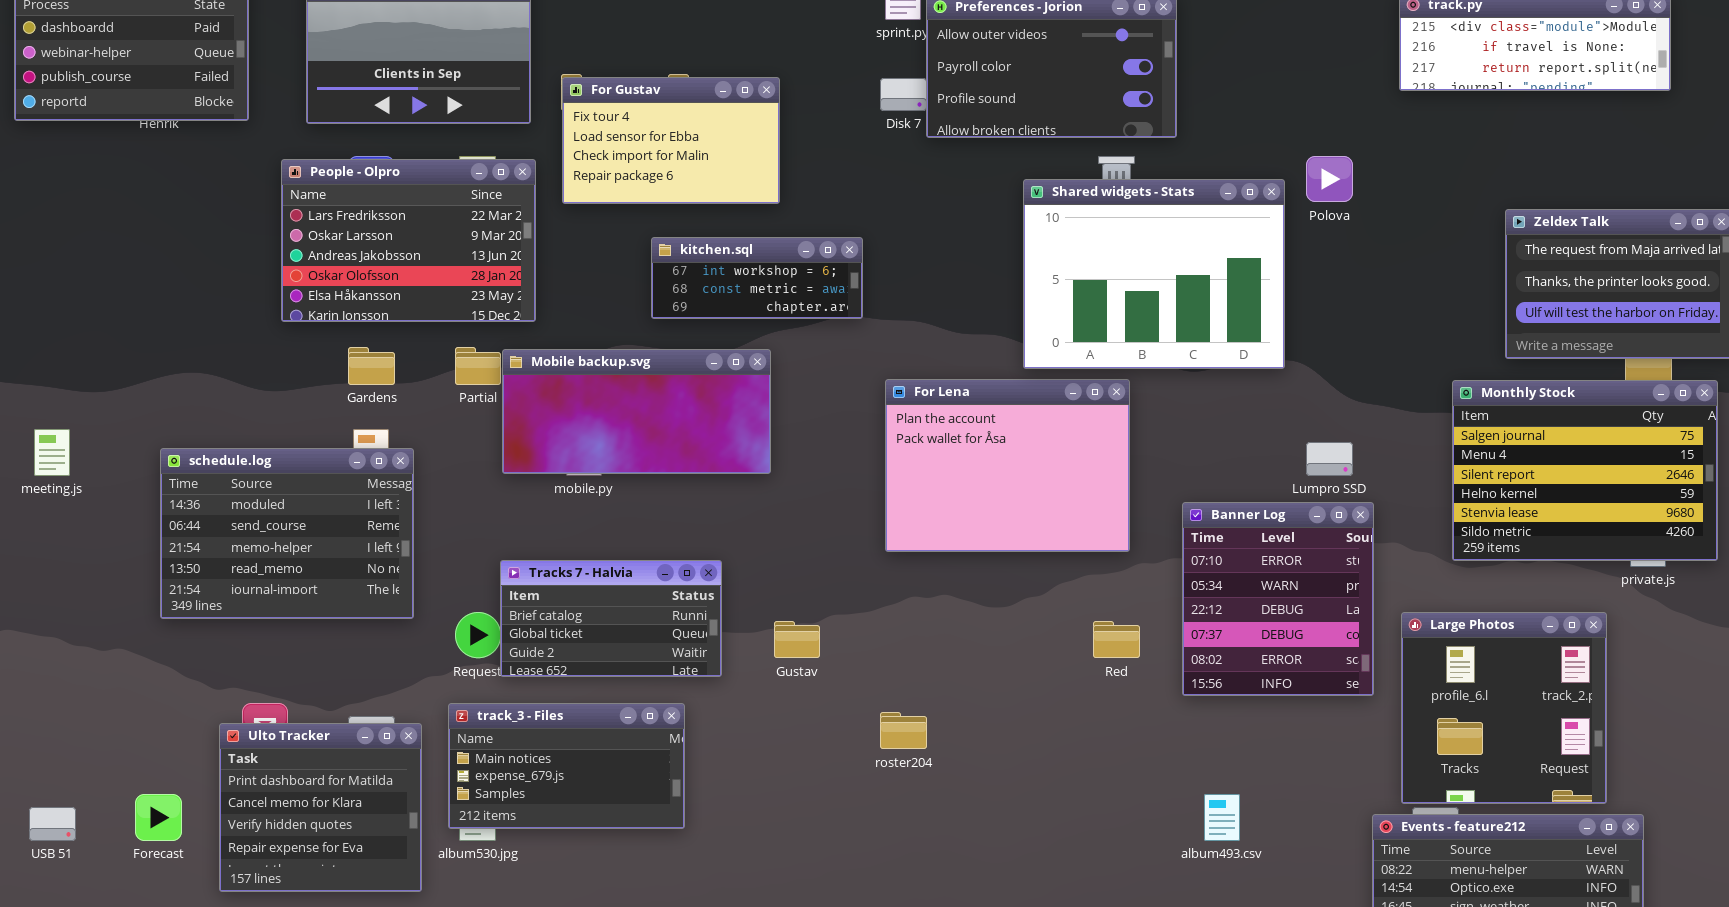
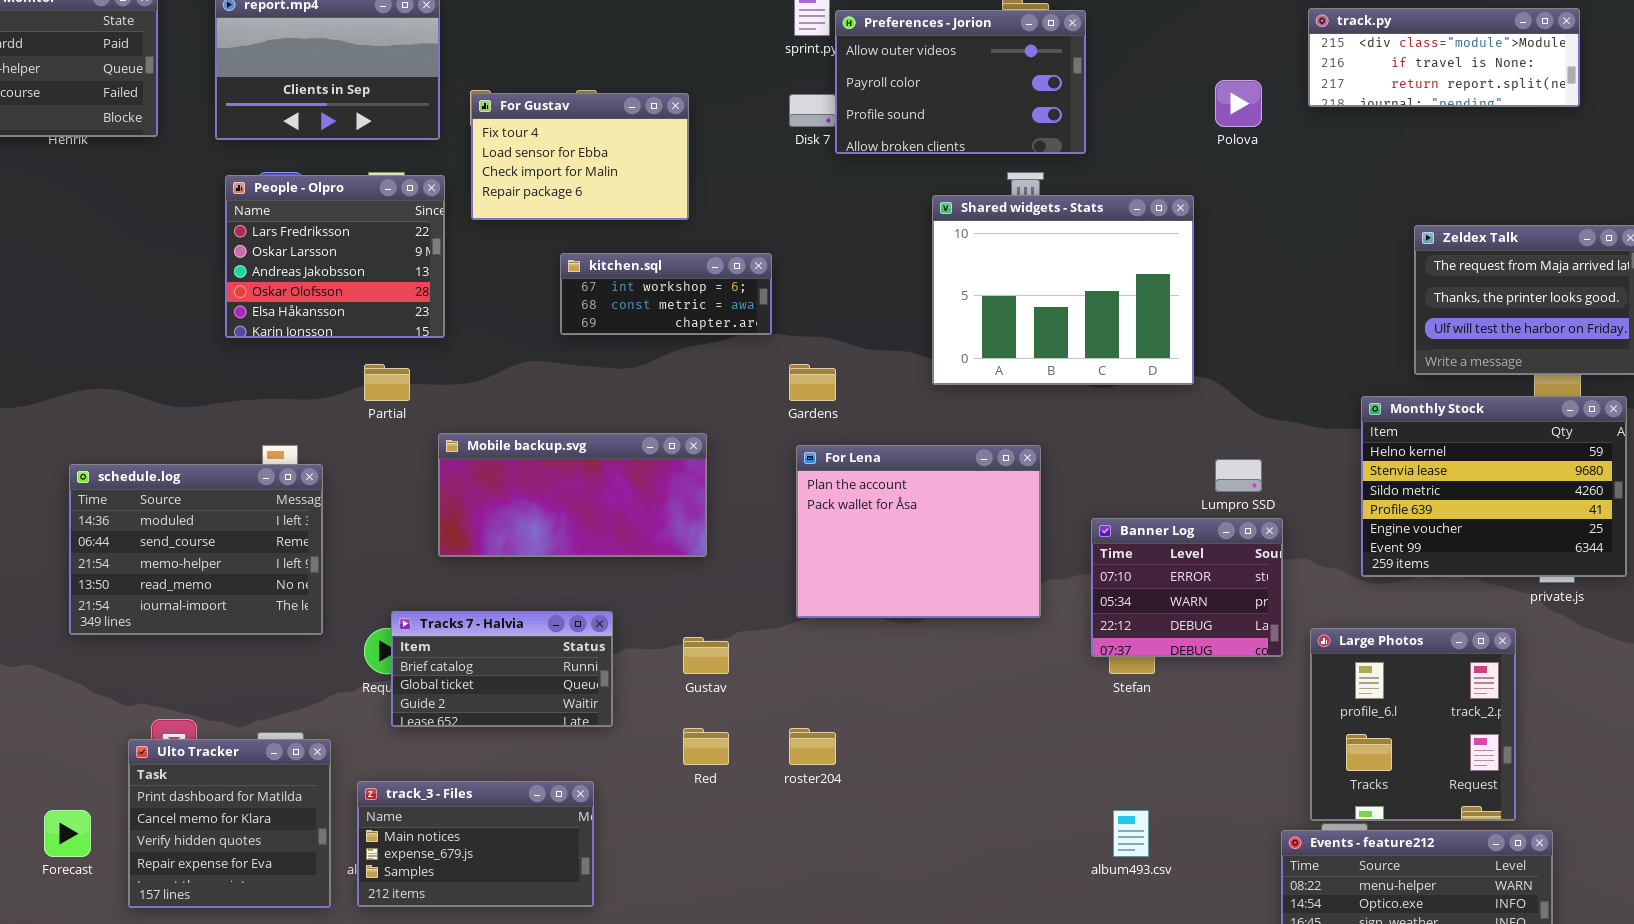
Polova: [1306,156,1353,202] -> [1215,80,1262,127], moved
People - Olpro: [281,159,536,322] -> [225,175,445,338], resized
Gardens: [348,347,395,385] -> [789,364,836,401], moved
Mobile backup.svg: [502,349,771,474] -> [438,433,707,557], moved
For Lena: [885,379,1130,552] -> [796,445,1041,618], moved
Monthly Stock: [1452,380,1718,561] -> [1361,396,1627,577], scrolled down 3 rows
Banner Log: [1182,502,1374,696] -> [1091,518,1283,657], resized
Tracks 7 - Halvia: [500,560,722,677] -> [391,611,613,727], moved
Red: [1093,621,1140,658] -> [683,728,729,765], moved
track_3 - Files: [448,703,685,829] -> [357,781,594,907], moved

